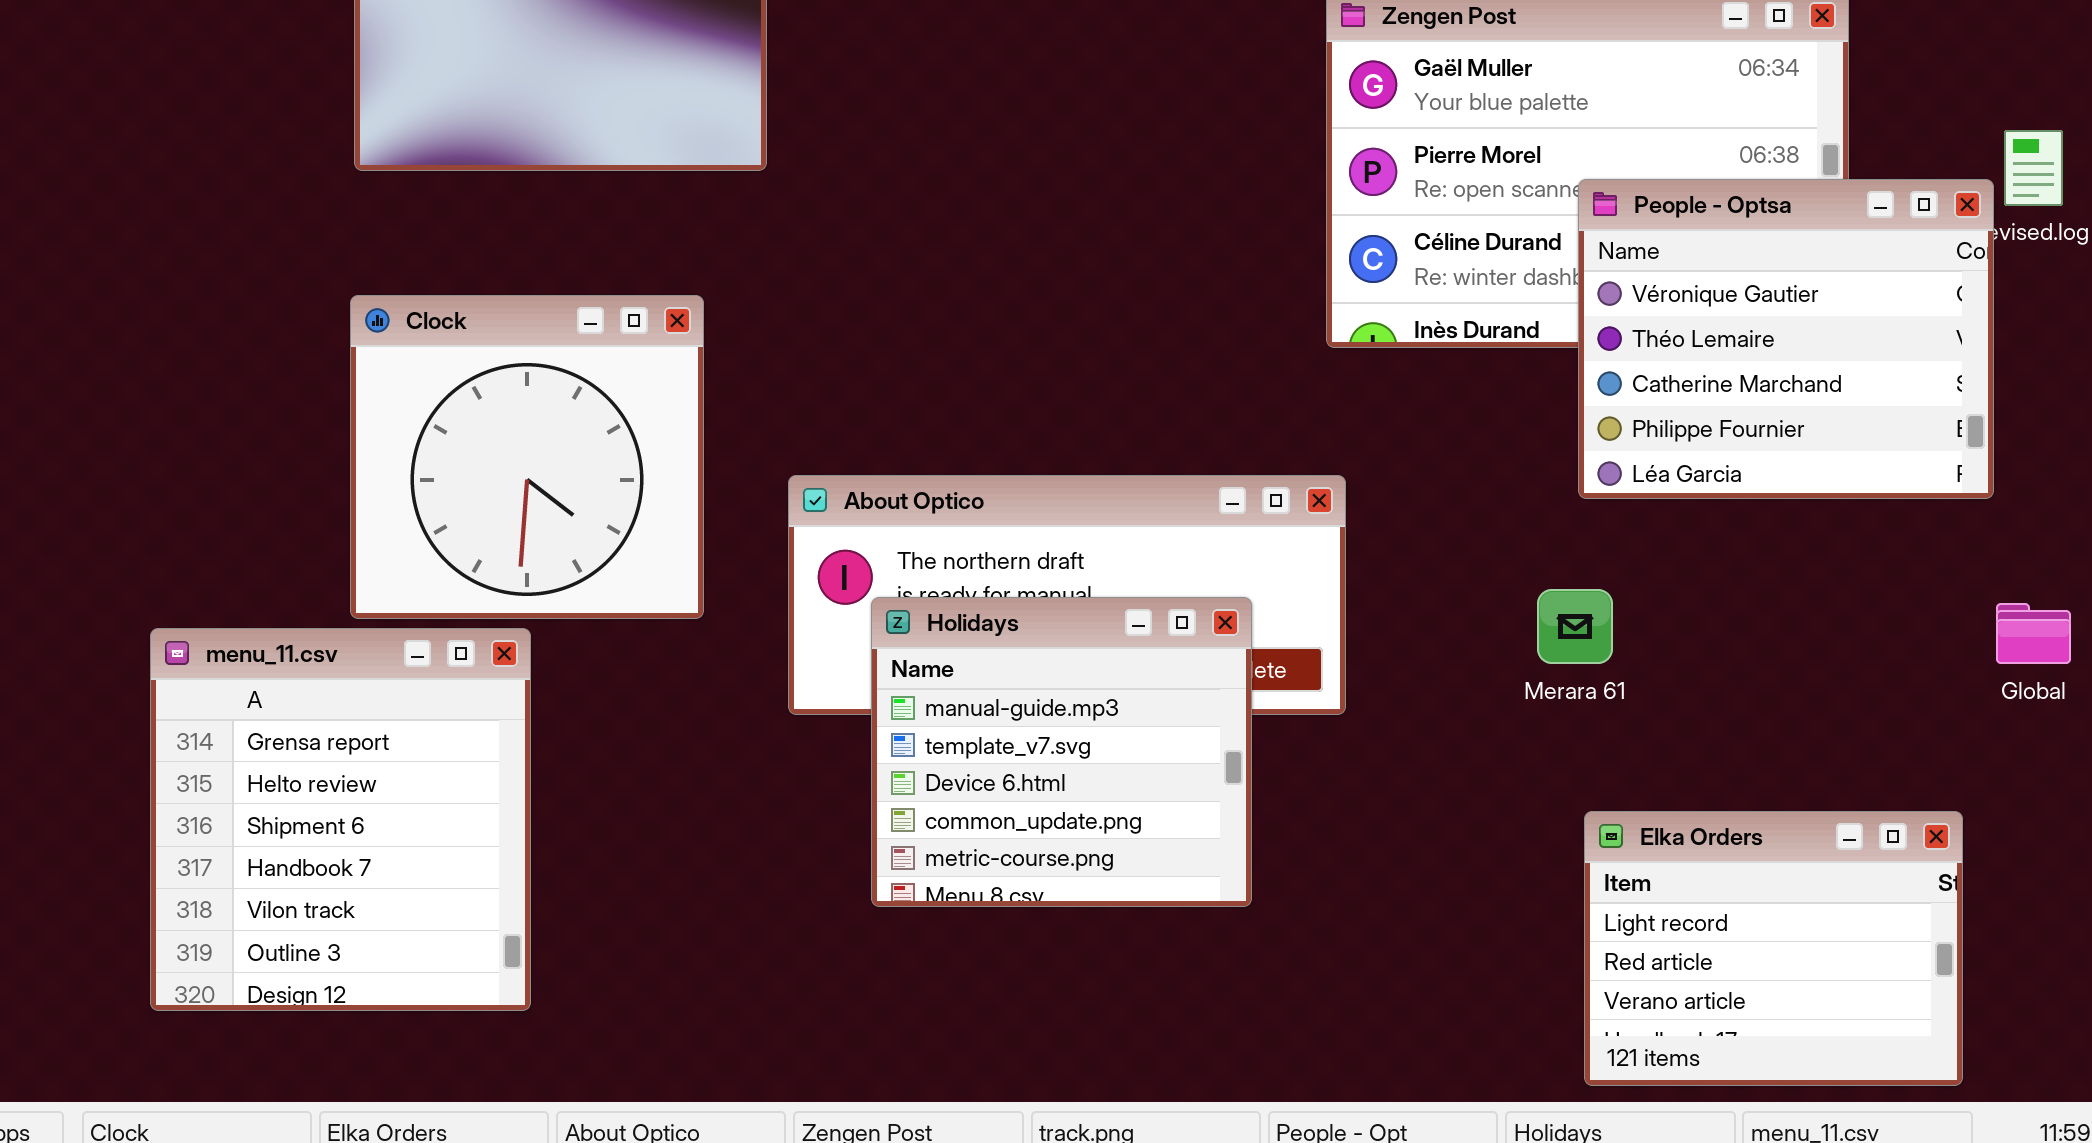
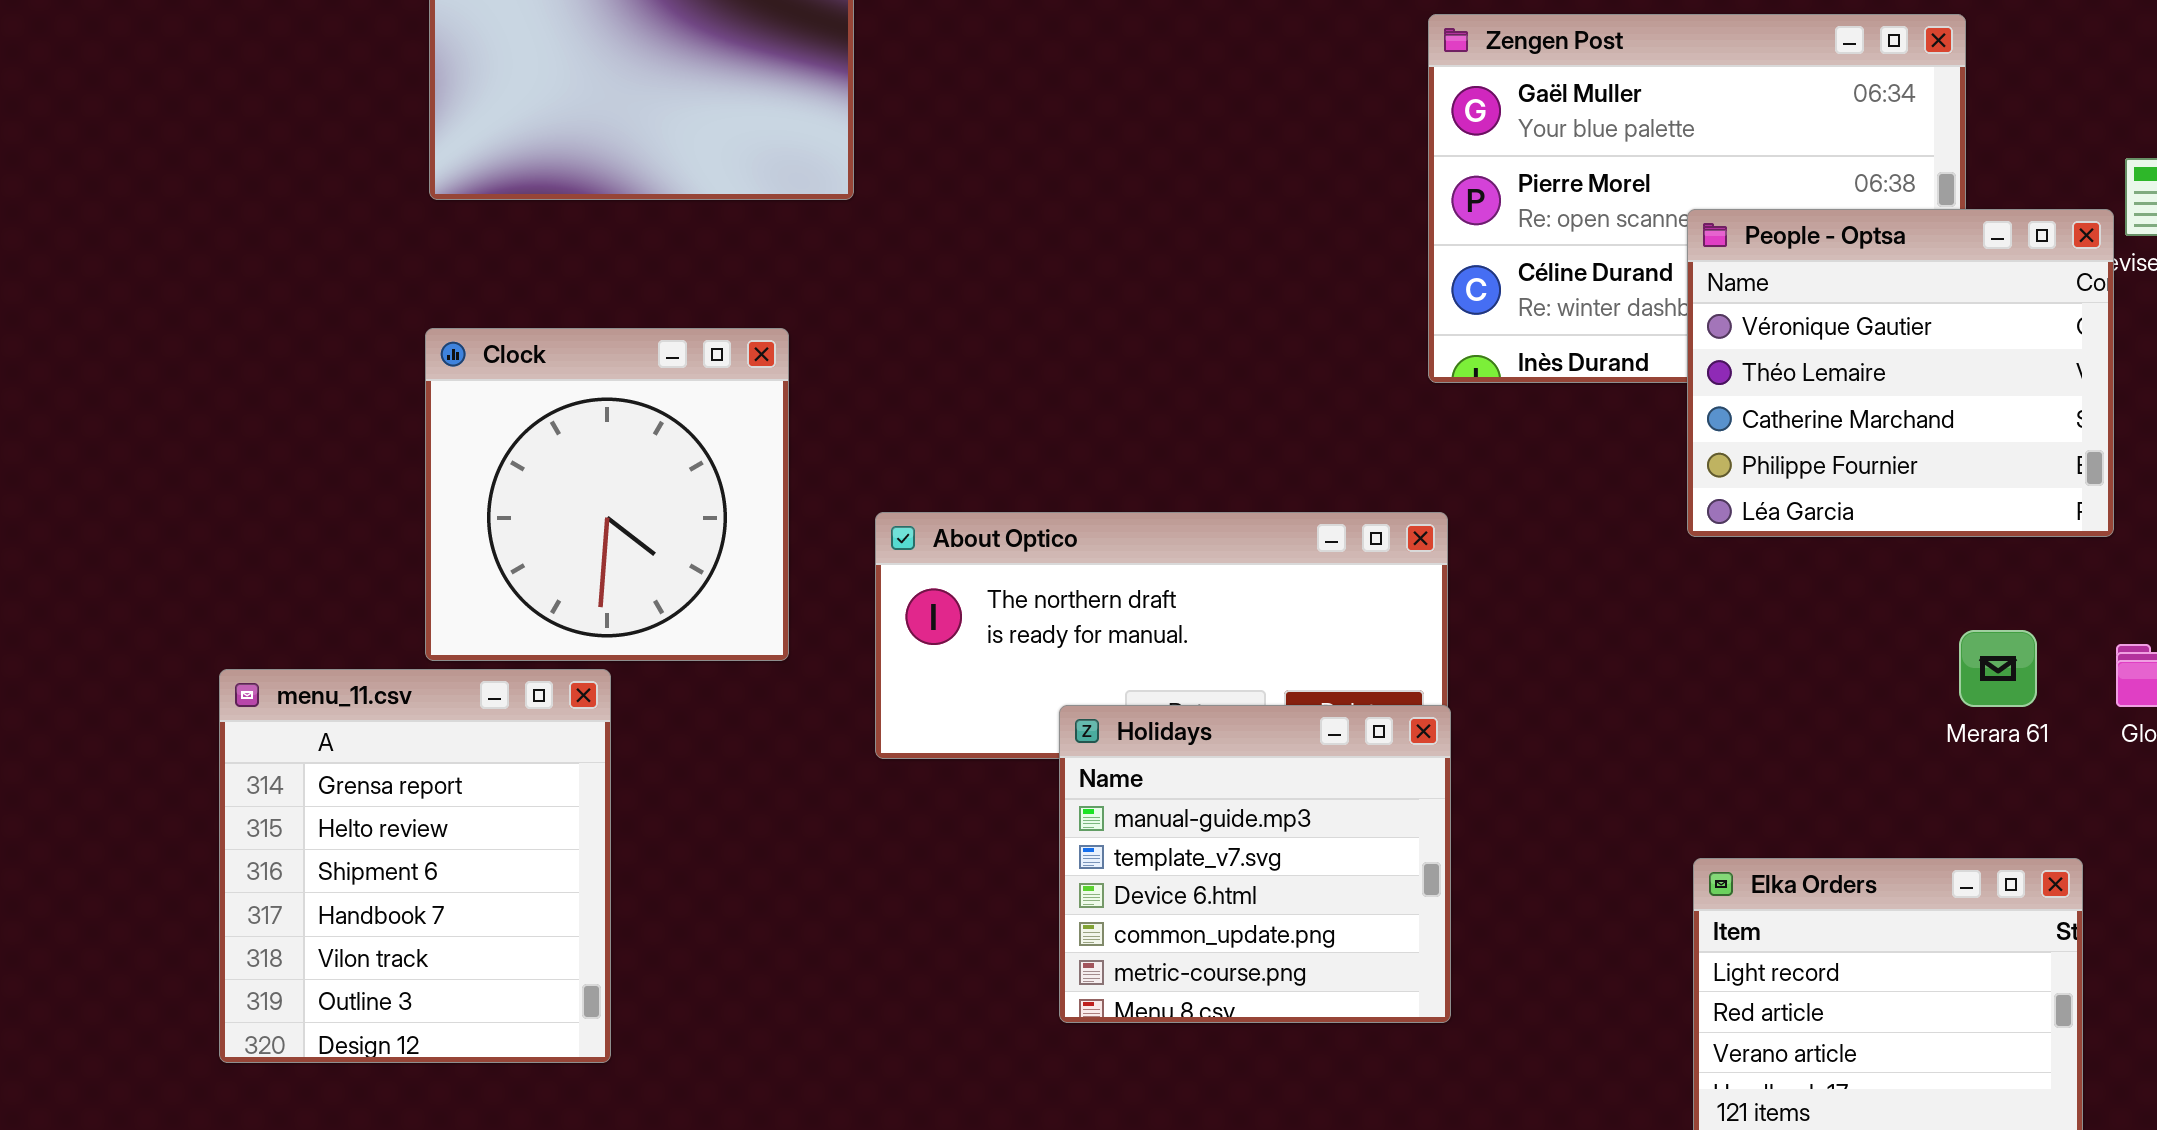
Merara 61: [1537,589,1613,664] -> [1959,630,2037,707], moved
Holidays: [871,597,1252,907] -> [1059,705,1451,1023], moved

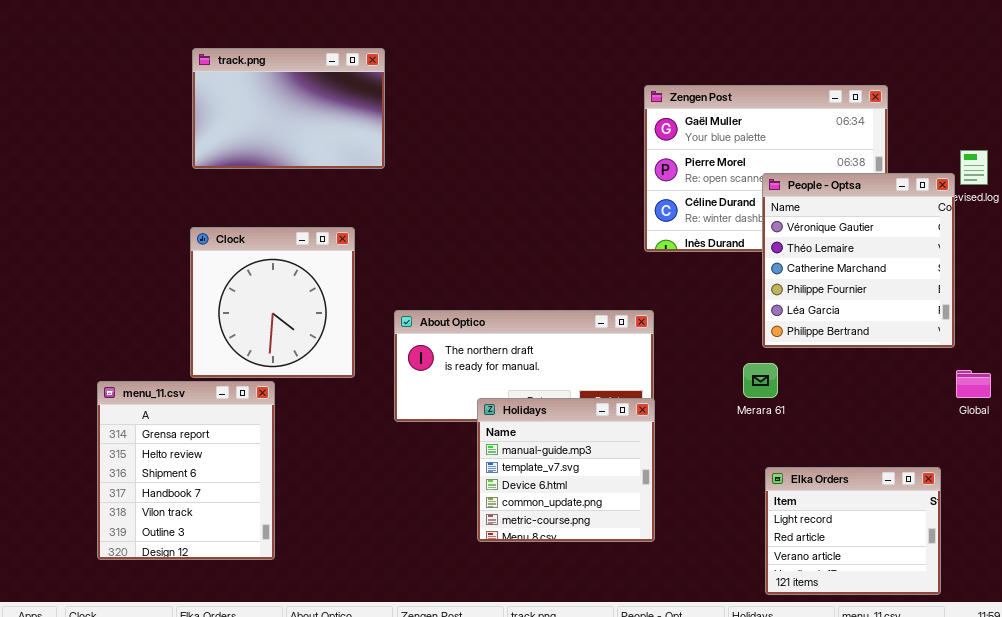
People - Optsa: [1687,209,2114,537] -> [762,173,955,348], resized
Merara 61: [1959,630,2037,707] -> [743,363,778,398], moved

